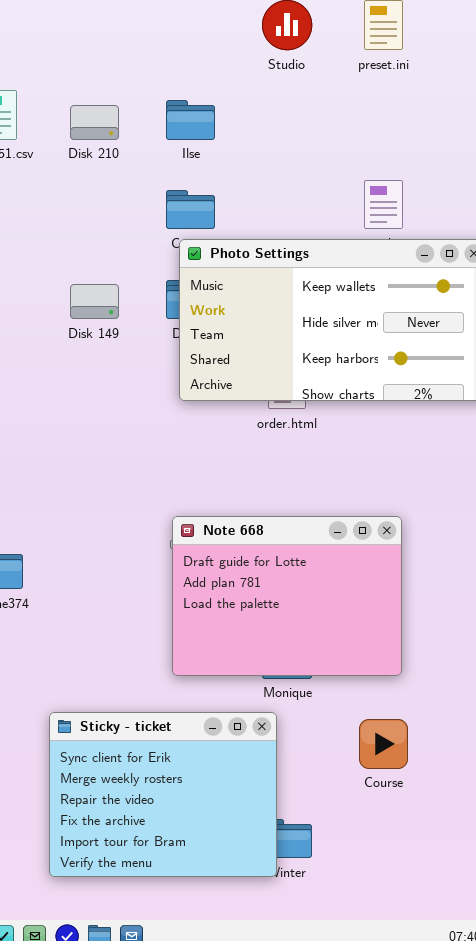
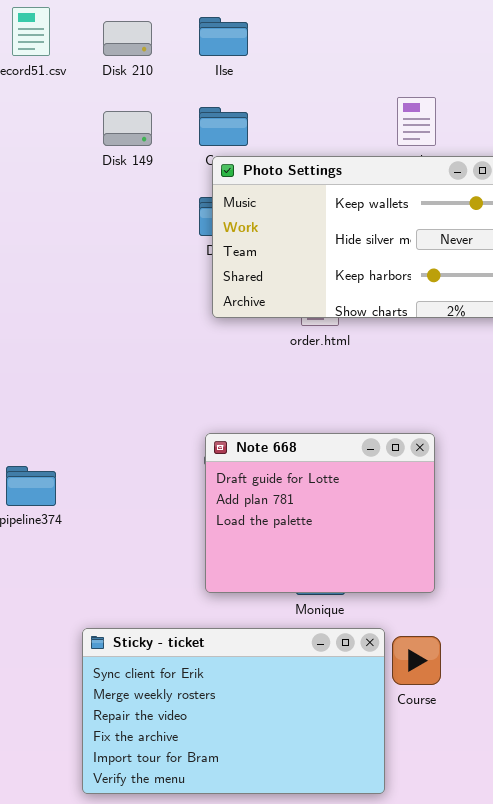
Disk 149: [70,284,119,319] -> [103,111,152,146], moved
Sticky - ticket: [49,712,277,877] -> [82,628,385,794], resized

